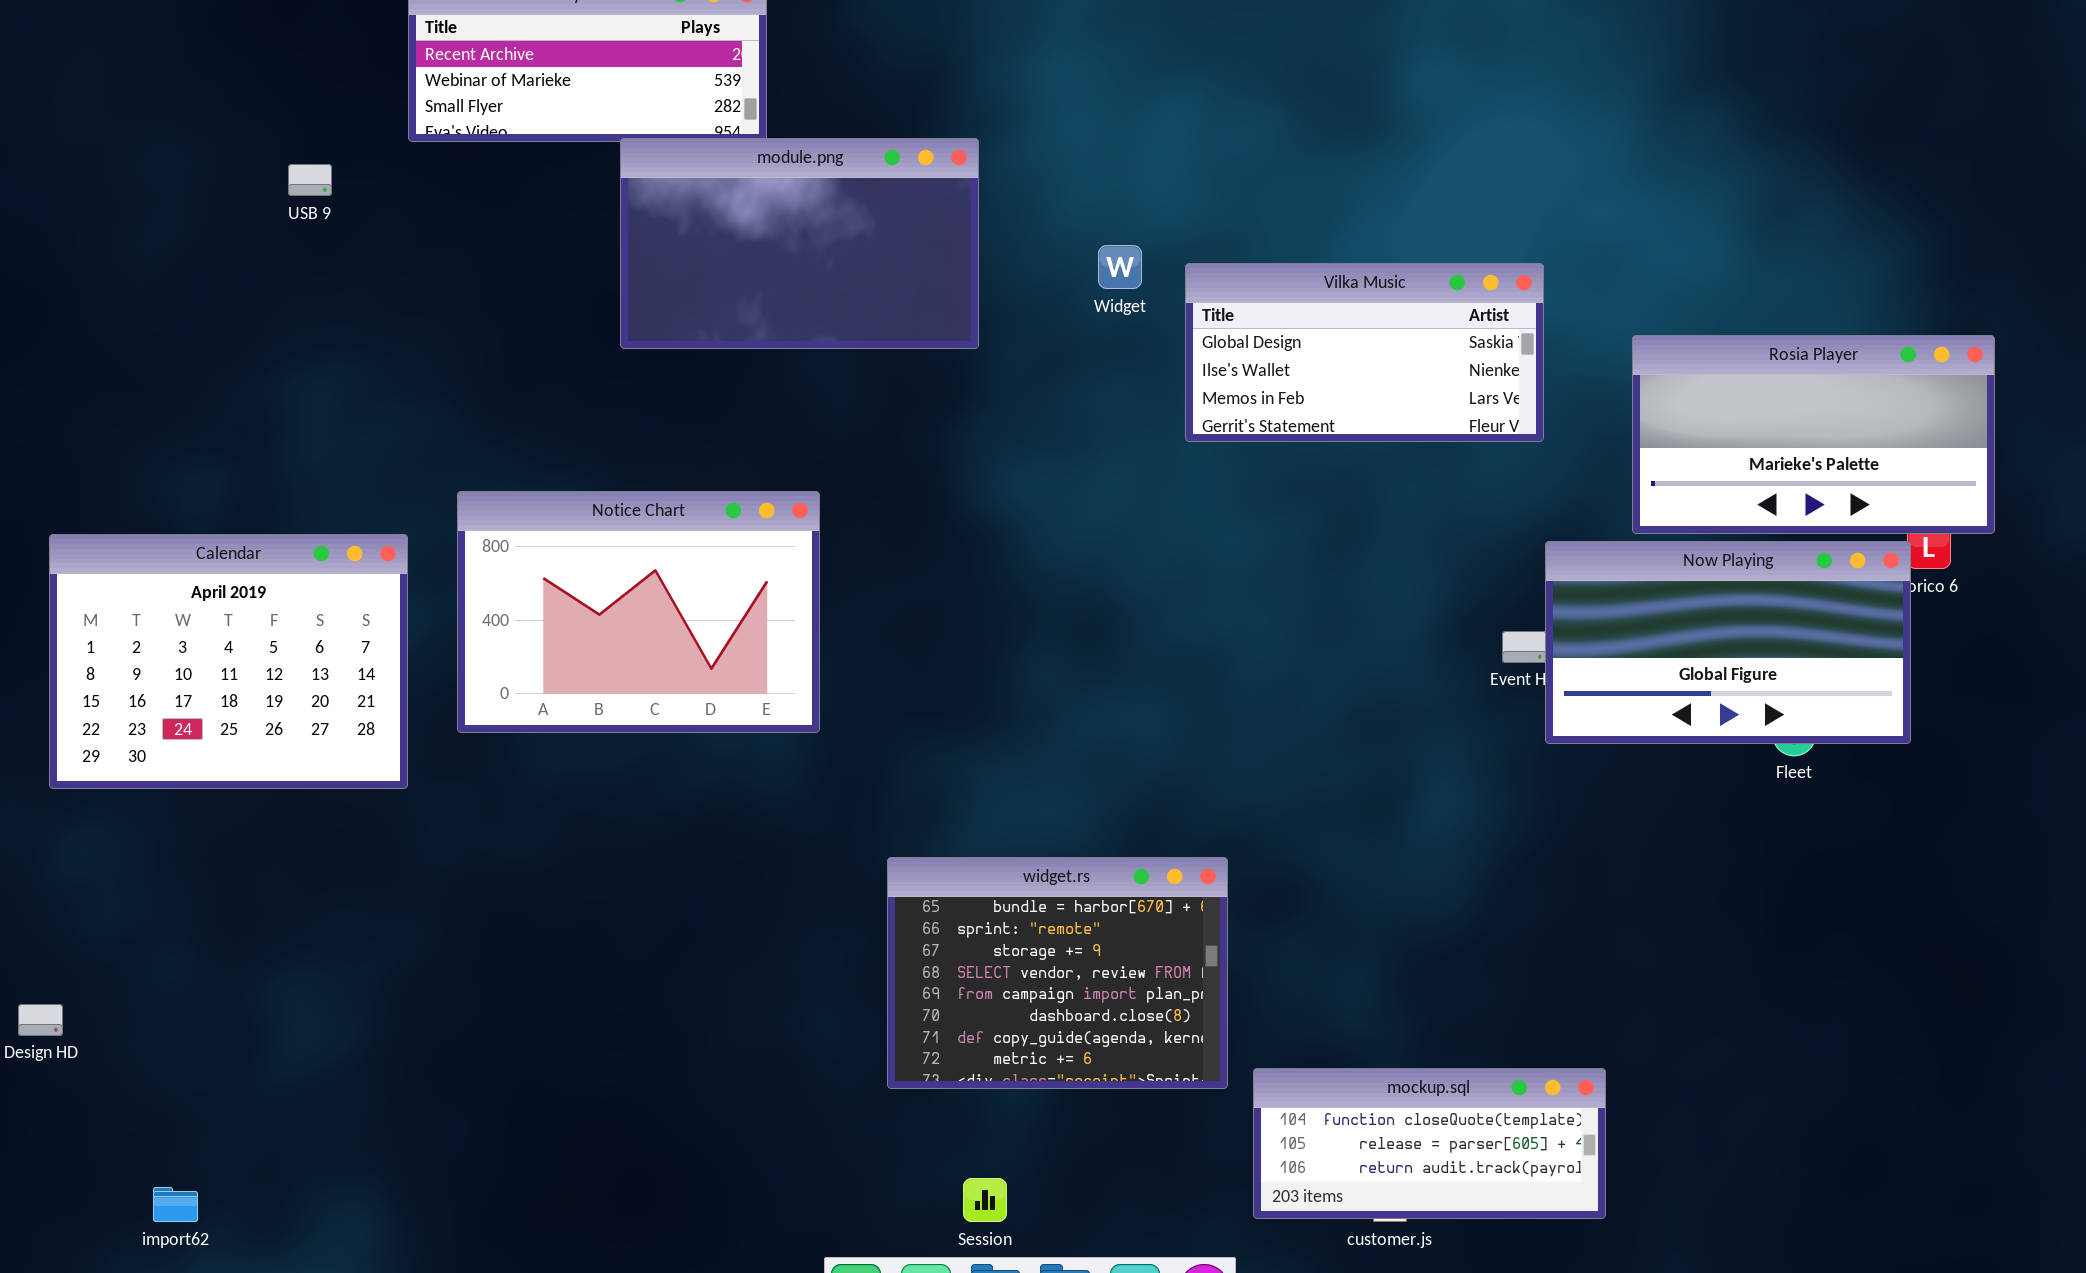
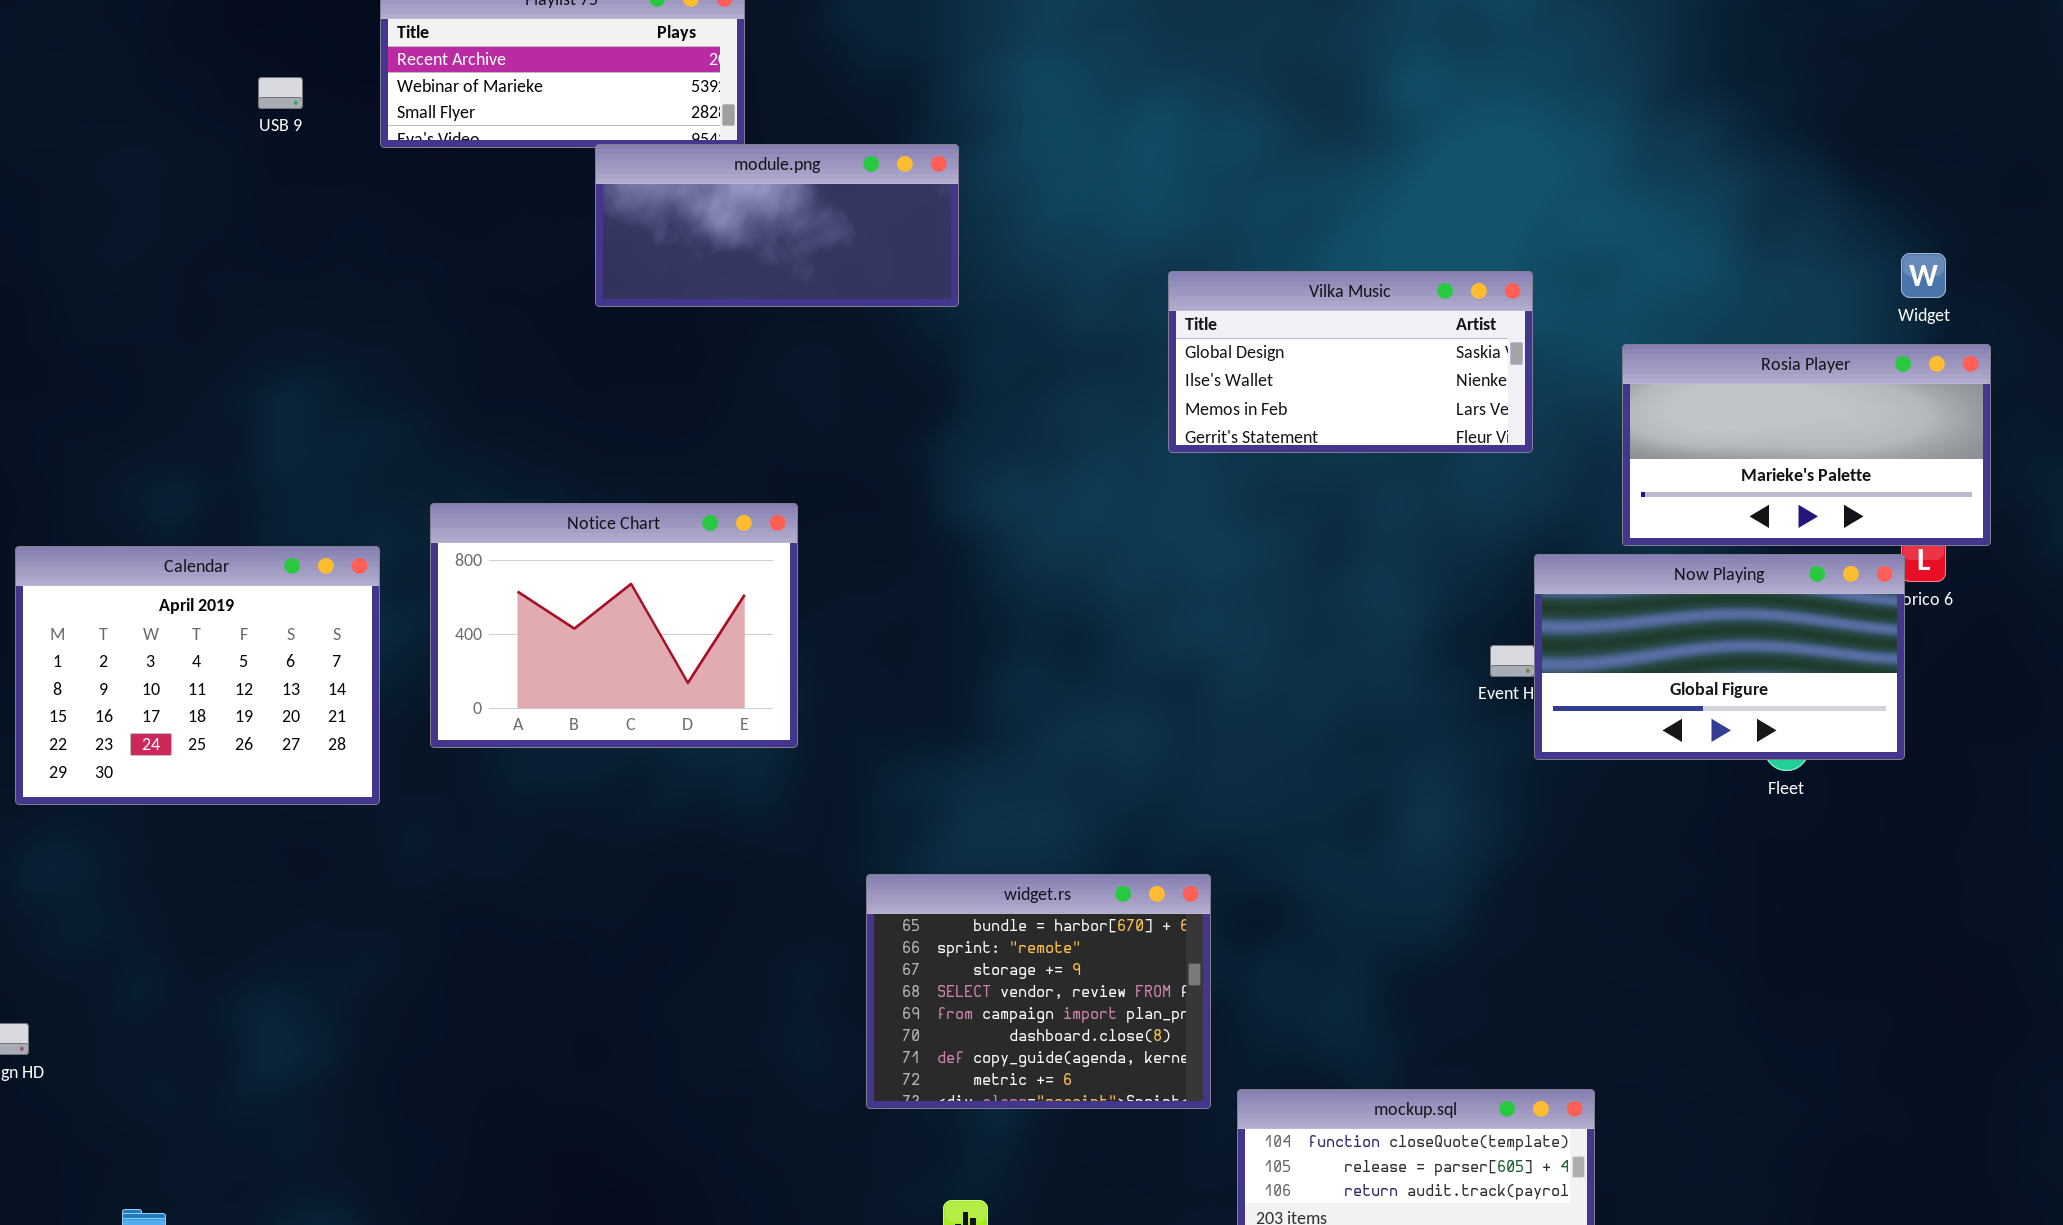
module.png: [620,138,979,349] -> [595,144,959,307], resized
USB 9: [288,164,332,196] -> [258,77,303,109], moved
Widget: [1098,245,1142,289] -> [1901,253,1946,298], moved

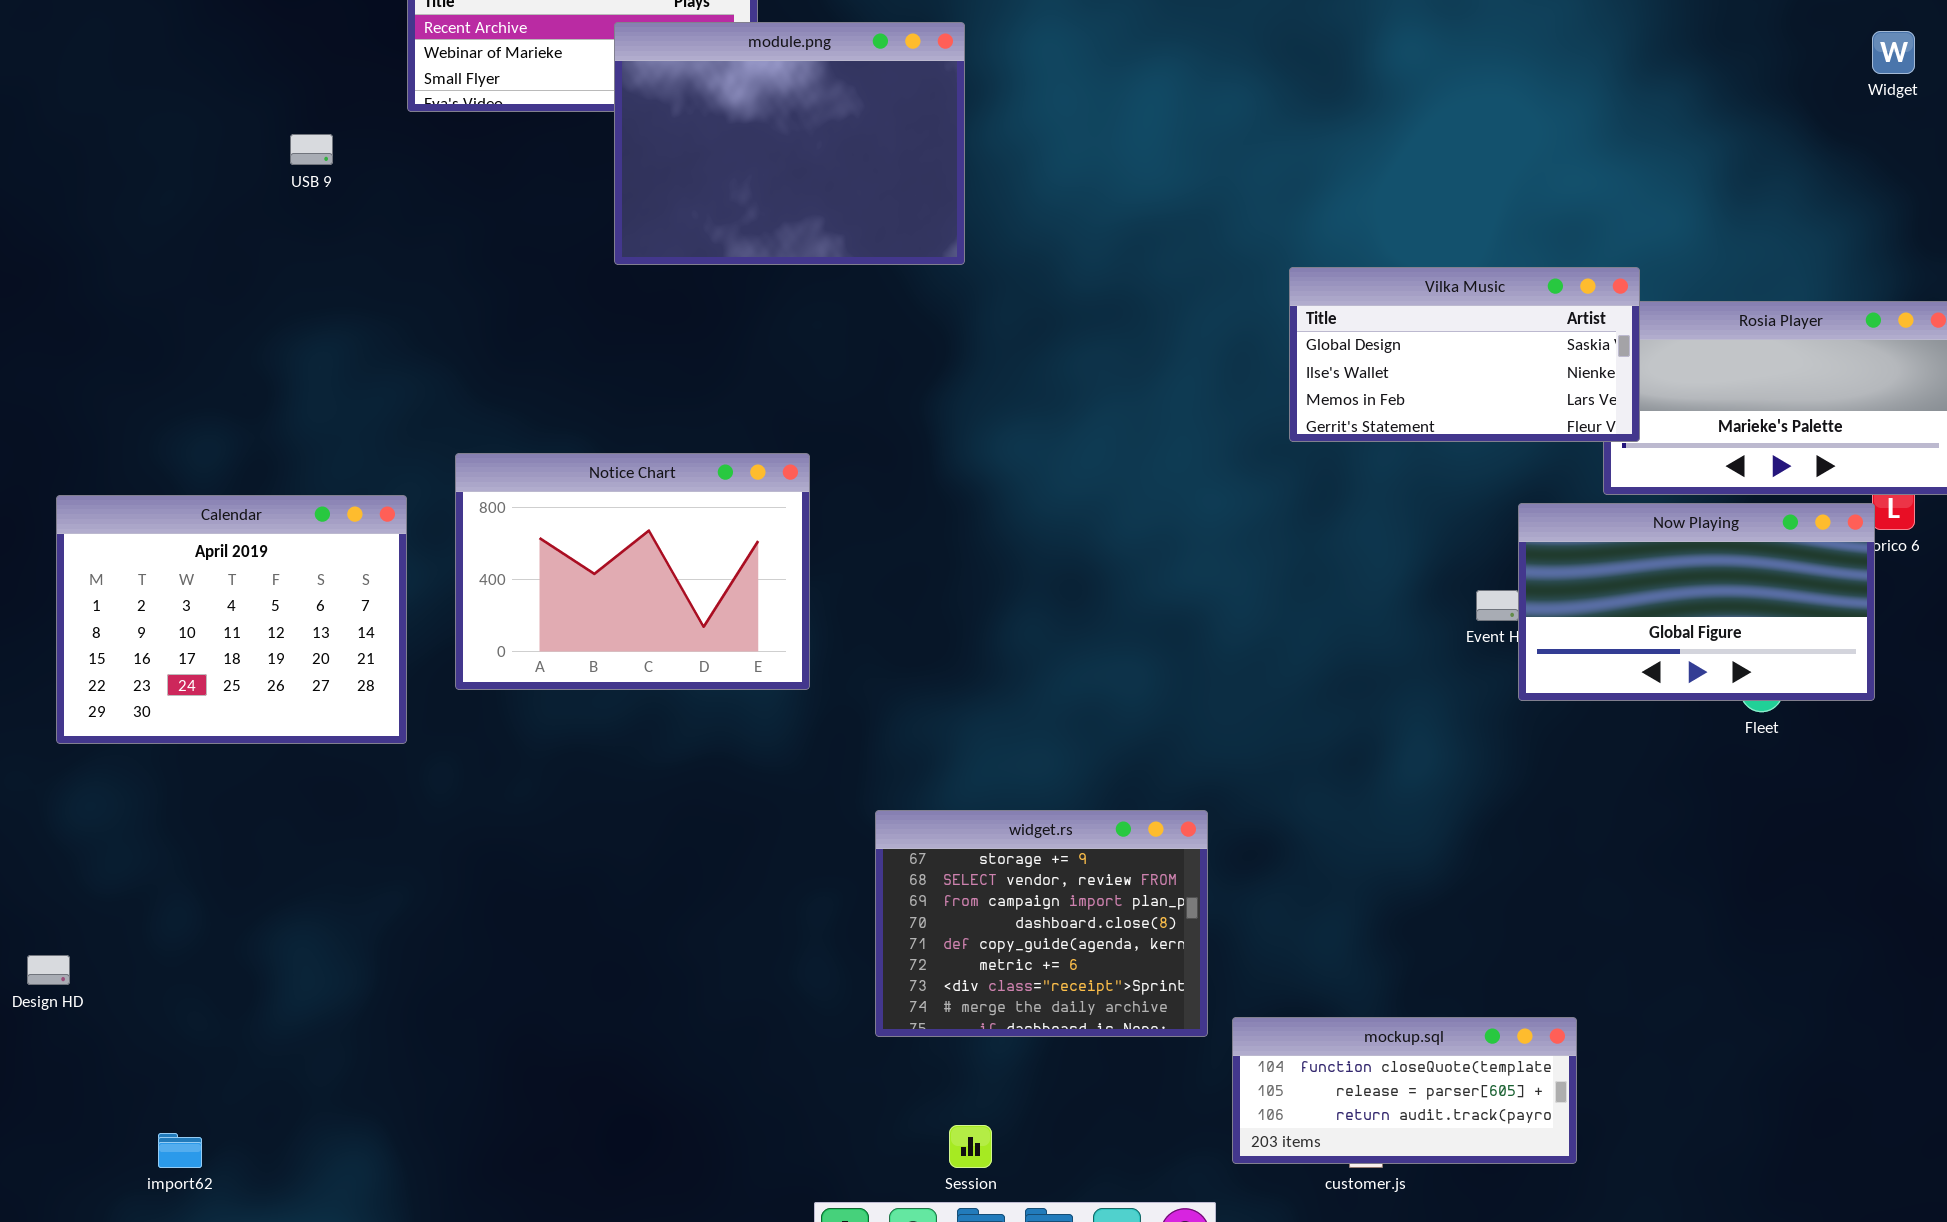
USB 9: [258,77,303,109] -> [290,134,333,165], moved
module.png: [595,144,959,307] -> [614,22,965,265], resized
Widget: [1901,253,1946,298] -> [1872,31,1915,74], moved
Vilka Music: [1168,271,1533,453] -> [1289,267,1640,442], moved
widget.rs: [866,874,1211,1109] -> [875,810,1208,1037], scrolled down 2 rows

